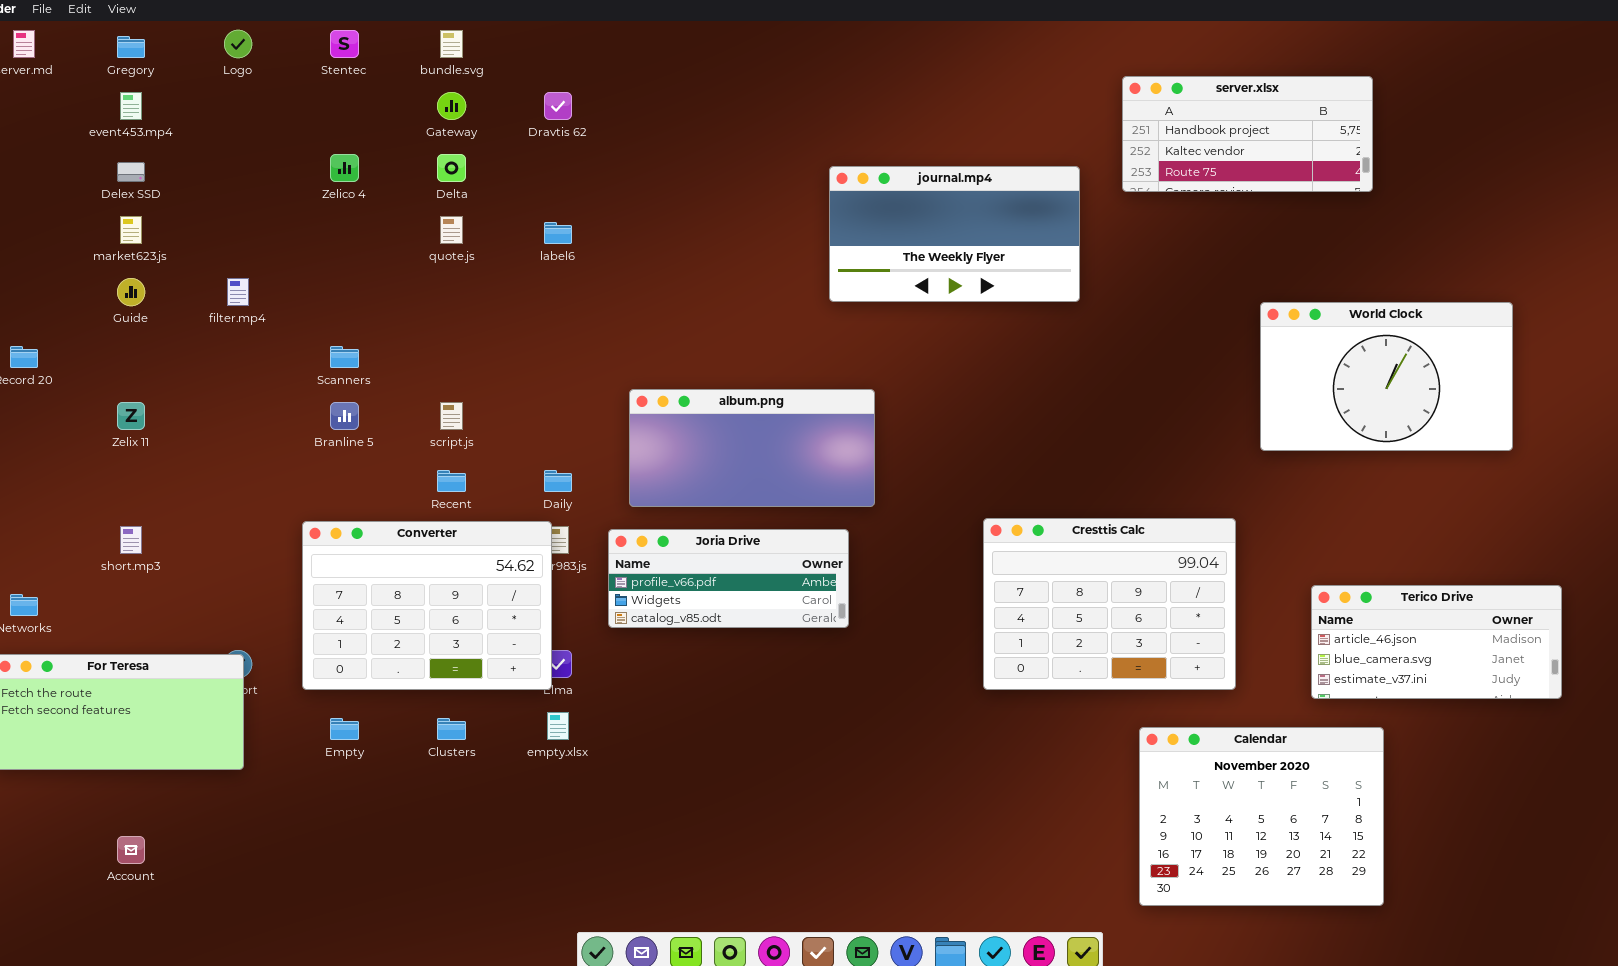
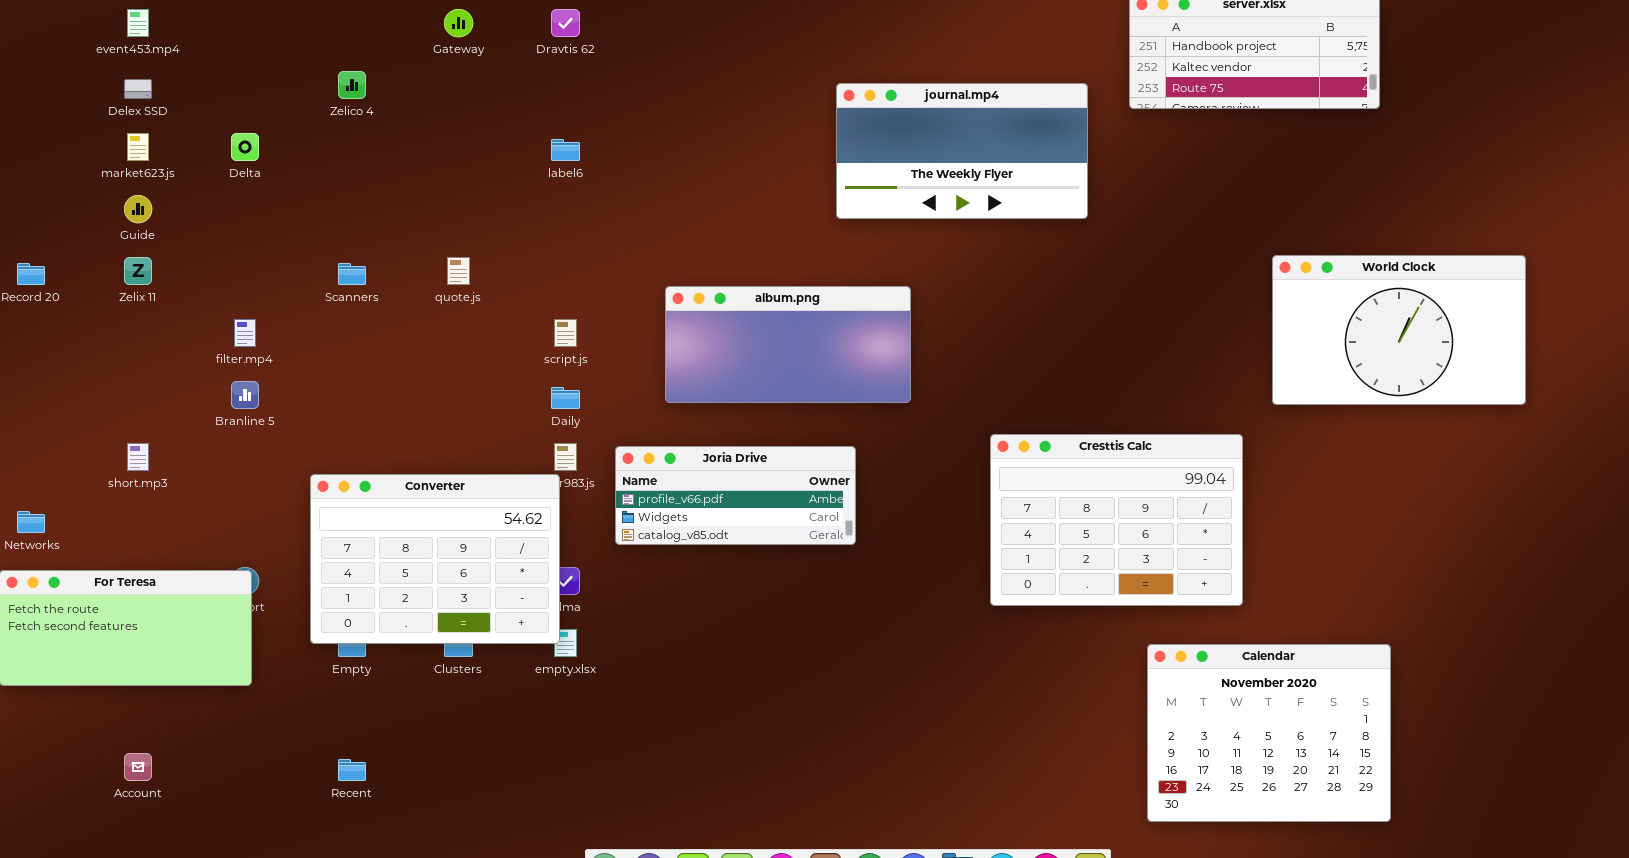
Delta: [437,154,466,182] -> [231,133,259,161], moved
quote.js: [440,216,463,244] -> [447,257,470,285], moved
filter.mp4: [227,278,249,306] -> [234,319,256,347], moved
World Clock: [1260,302,1513,451] -> [1272,255,1526,405], moved
album.png: [629,389,875,507] -> [665,286,911,403], moved
Zelix 11: [117,402,145,430] -> [124,257,152,285], moved
Branline 5: [330,402,359,430] -> [231,381,259,409], moved
script.js: [440,402,463,430] -> [554,319,577,347], moved
Recent: [437,470,466,492] -> [338,759,366,781], moved
Converter: [302,521,552,690] -> [310,474,560,644], moved
Terico Drive: [1311,585,1562,699] -> none, closed

